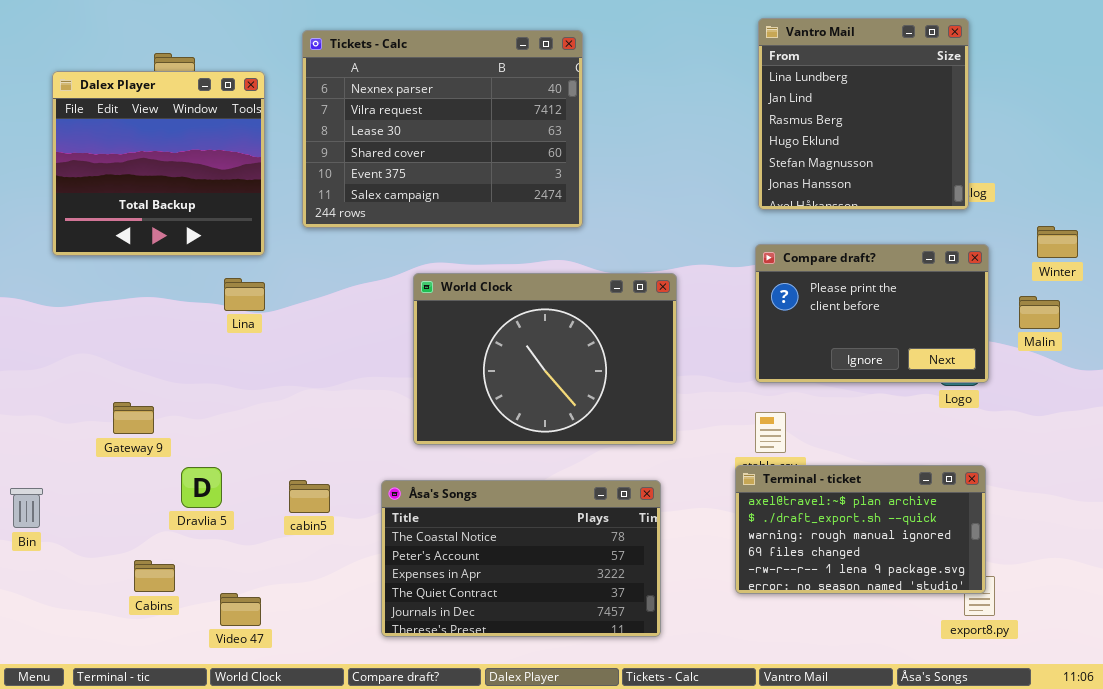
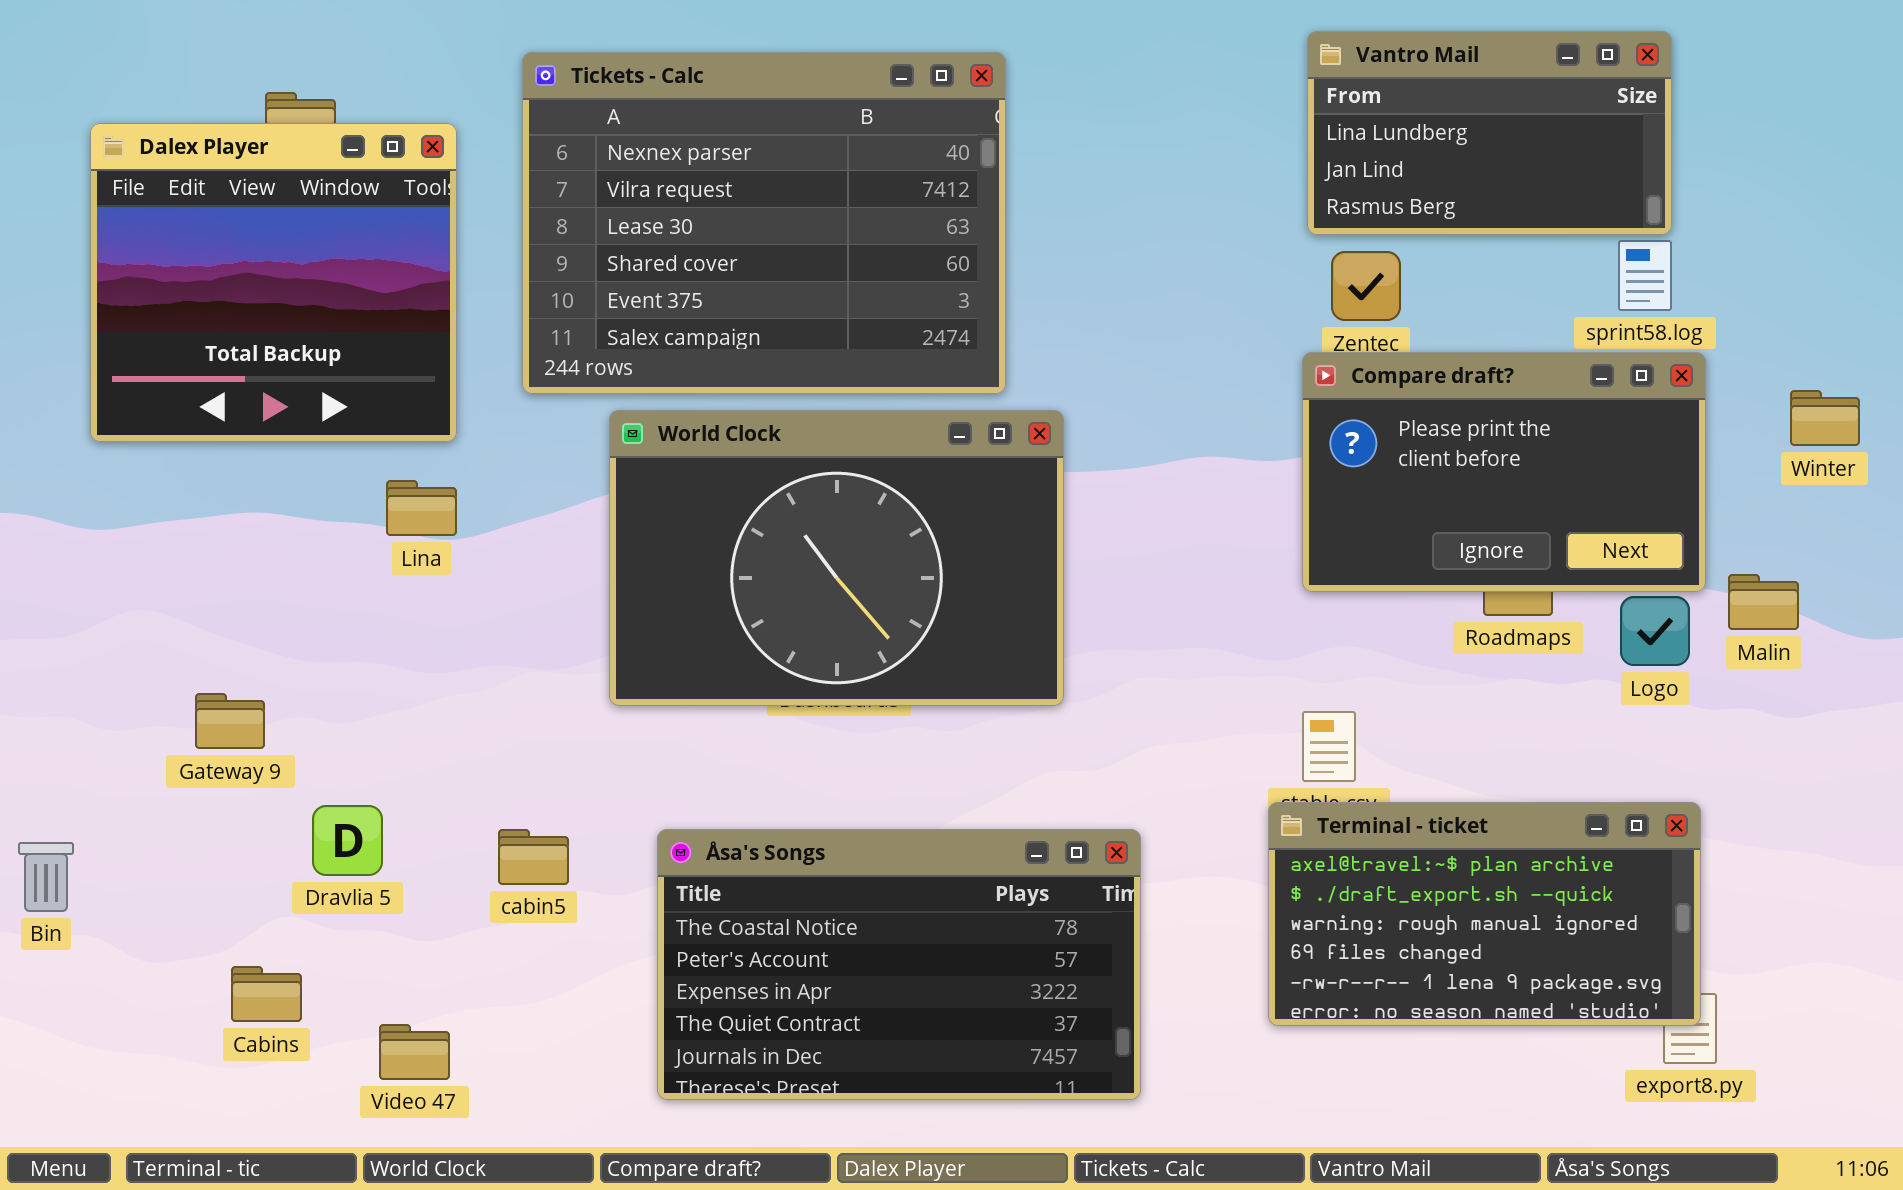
Vantro Mail: [758,18,969,210] -> [1307,31,1672,235], resized
Compare draft?: [755,244,989,383] -> [1302,352,1706,592], moved
World Clock: [413,273,677,445] -> [609,410,1064,706], moved
Malin: [1019,296,1060,329] -> [1728,574,1799,630], moved

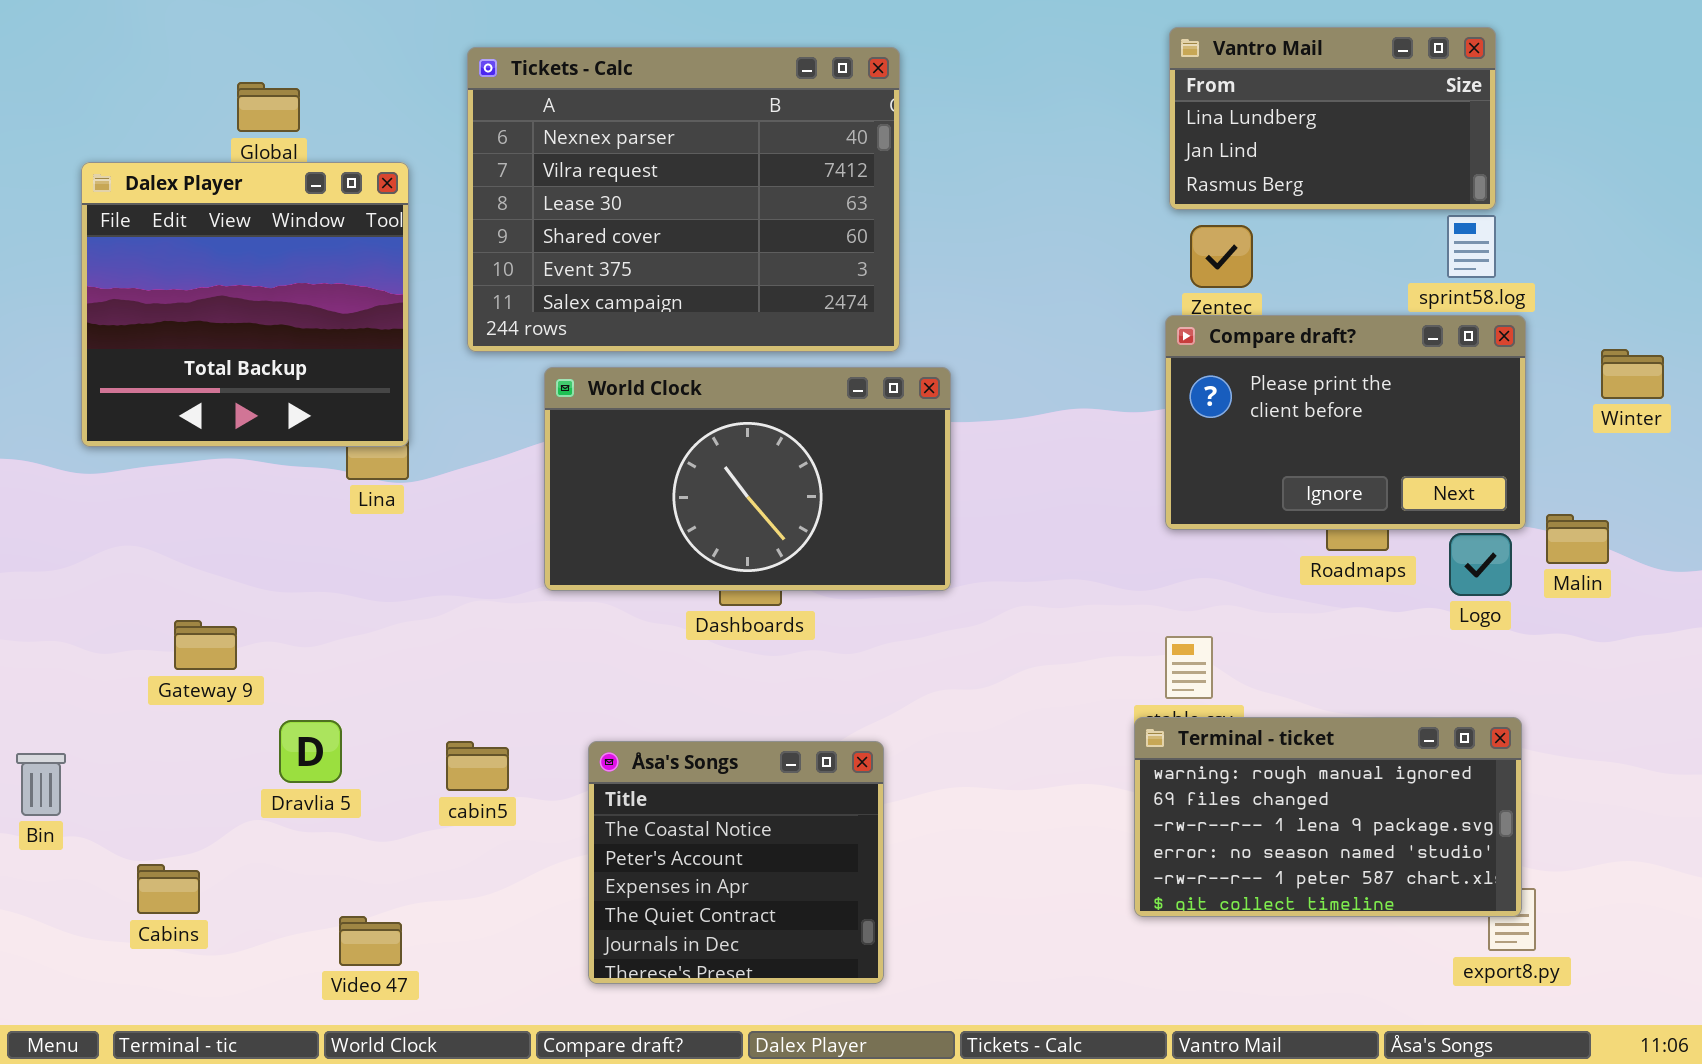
Dalex Player: [90,123,457,442] -> [81,162,409,447], moved
World Clock: [609,410,1064,706] -> [544,367,951,591], resized
Terminal - ticket: [1268,802,1701,1026] -> [1134,717,1522,917], scrolled down 2 rows
Åsa's Songs: [657,829,1141,1100] -> [588,741,884,984], resized
Cabins: [231,966,302,1022] -> [137,864,200,914], moved

